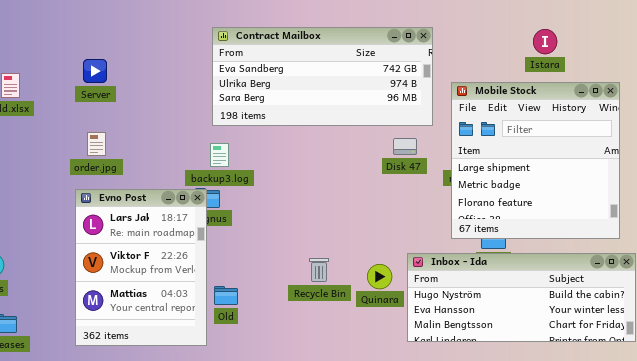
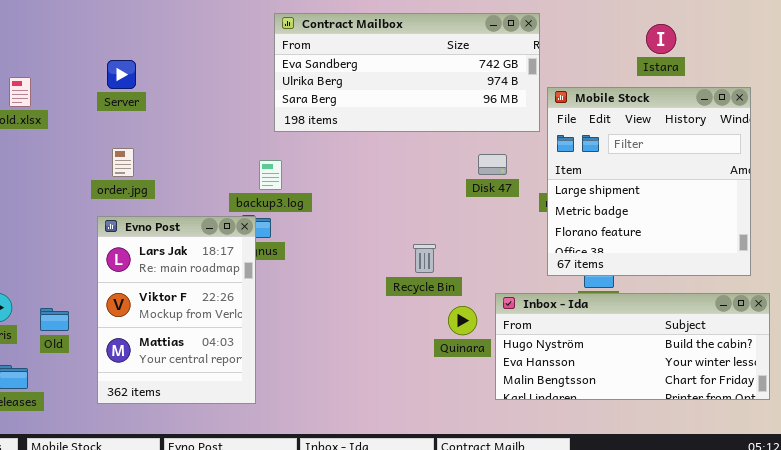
Contract Mailbox: [212,27,433,126] -> [274,13,540,132], moved
Recycle Bin: [309,258,329,282] -> [413,244,436,273], moved
Old: [214,286,238,305] -> [40,308,69,331], moved

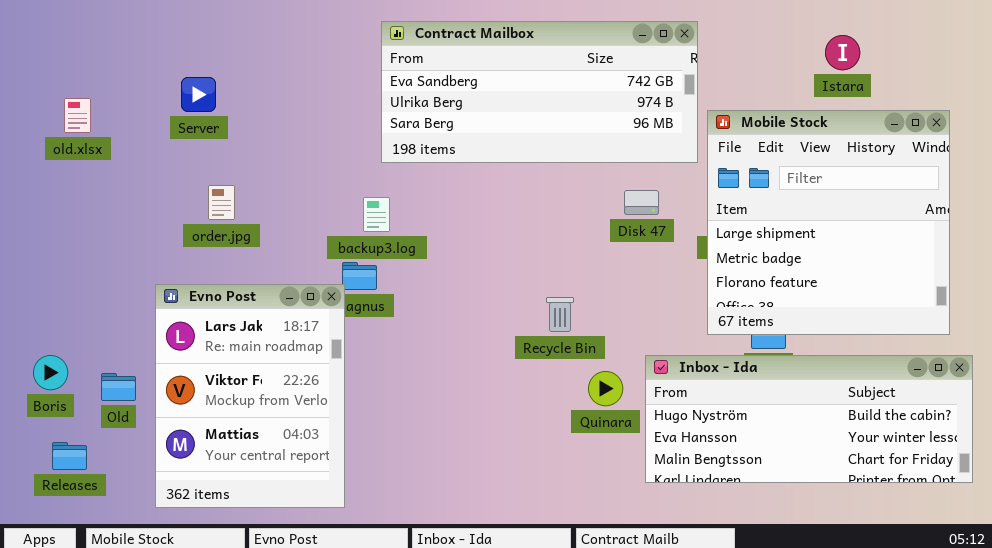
order.jpg: [112,148,134,177] -> [208,185,235,220], moved
Evno Post: [97,216,256,404] -> [155,284,345,508], moved

